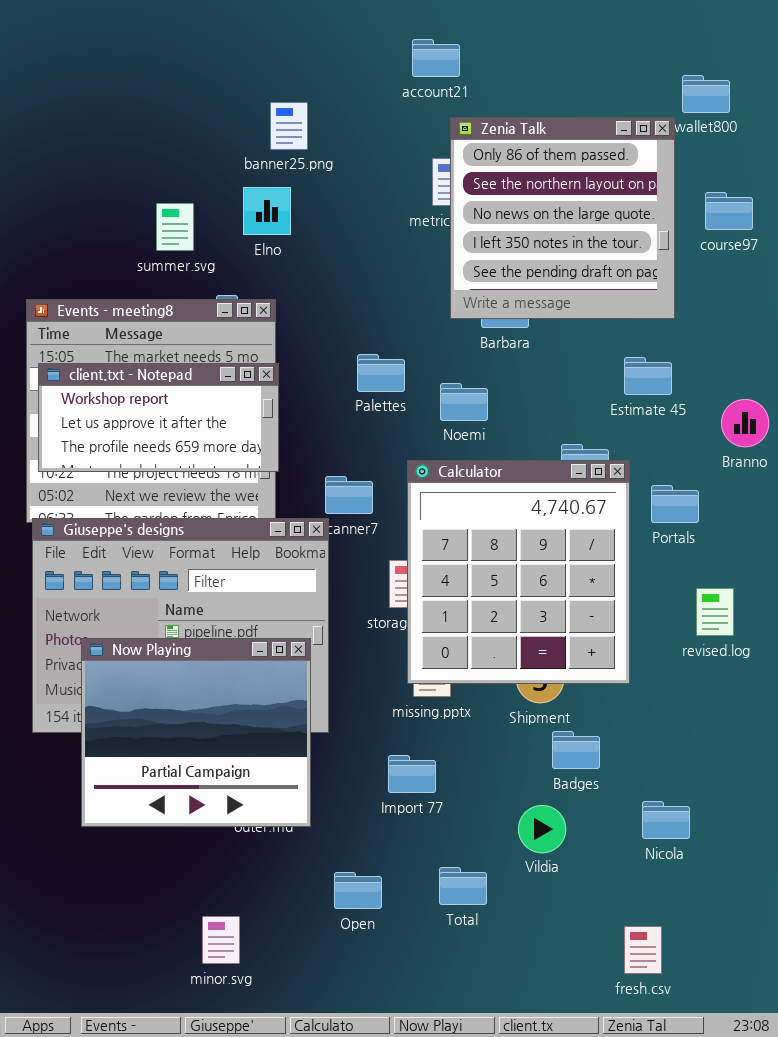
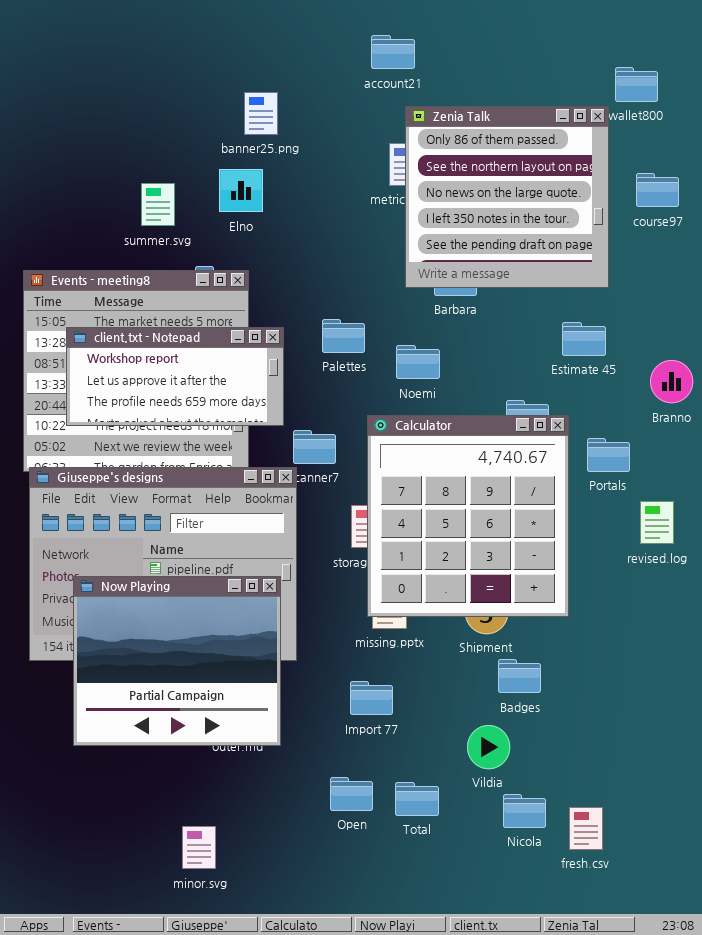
client.txt - Notepad: [38,363,279,472] -> [66,327,284,426], moved
revised.log: [696,588,734,636] -> [640,501,674,544], moved
Nicola: [642,801,690,839] -> [503,794,546,828], moved
Open: [334,872,382,909] -> [330,777,373,811], moved
fresh.csv: [624,926,662,974] -> [569,807,603,850], moved

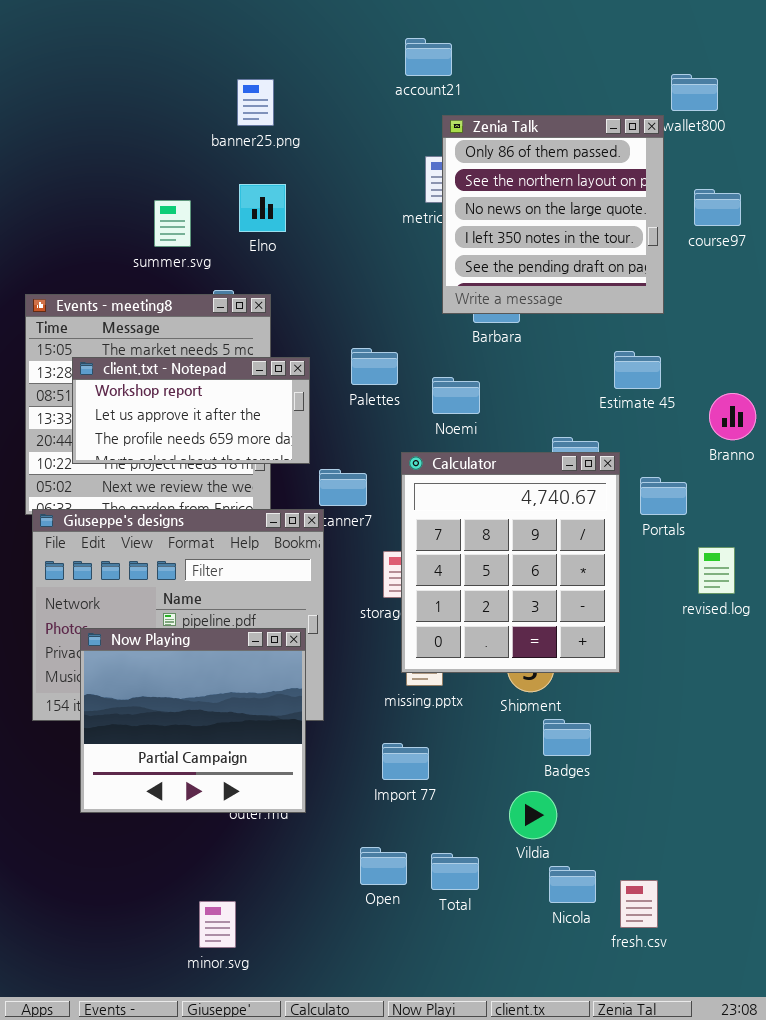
banner25.png: [244,92,278,135] -> [237,79,274,126], moved

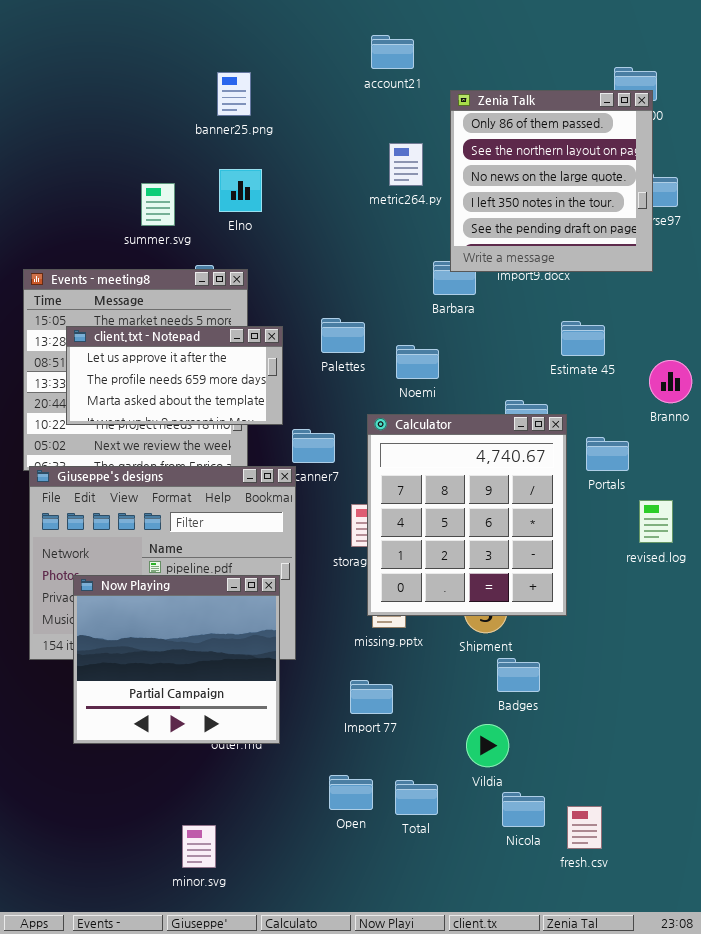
Zenia Talk: [442,115,664,314] -> [450,90,653,272], moved
client.txt - Notepad: [72,357,310,464] -> [66,326,283,425], scrolled down 1 row

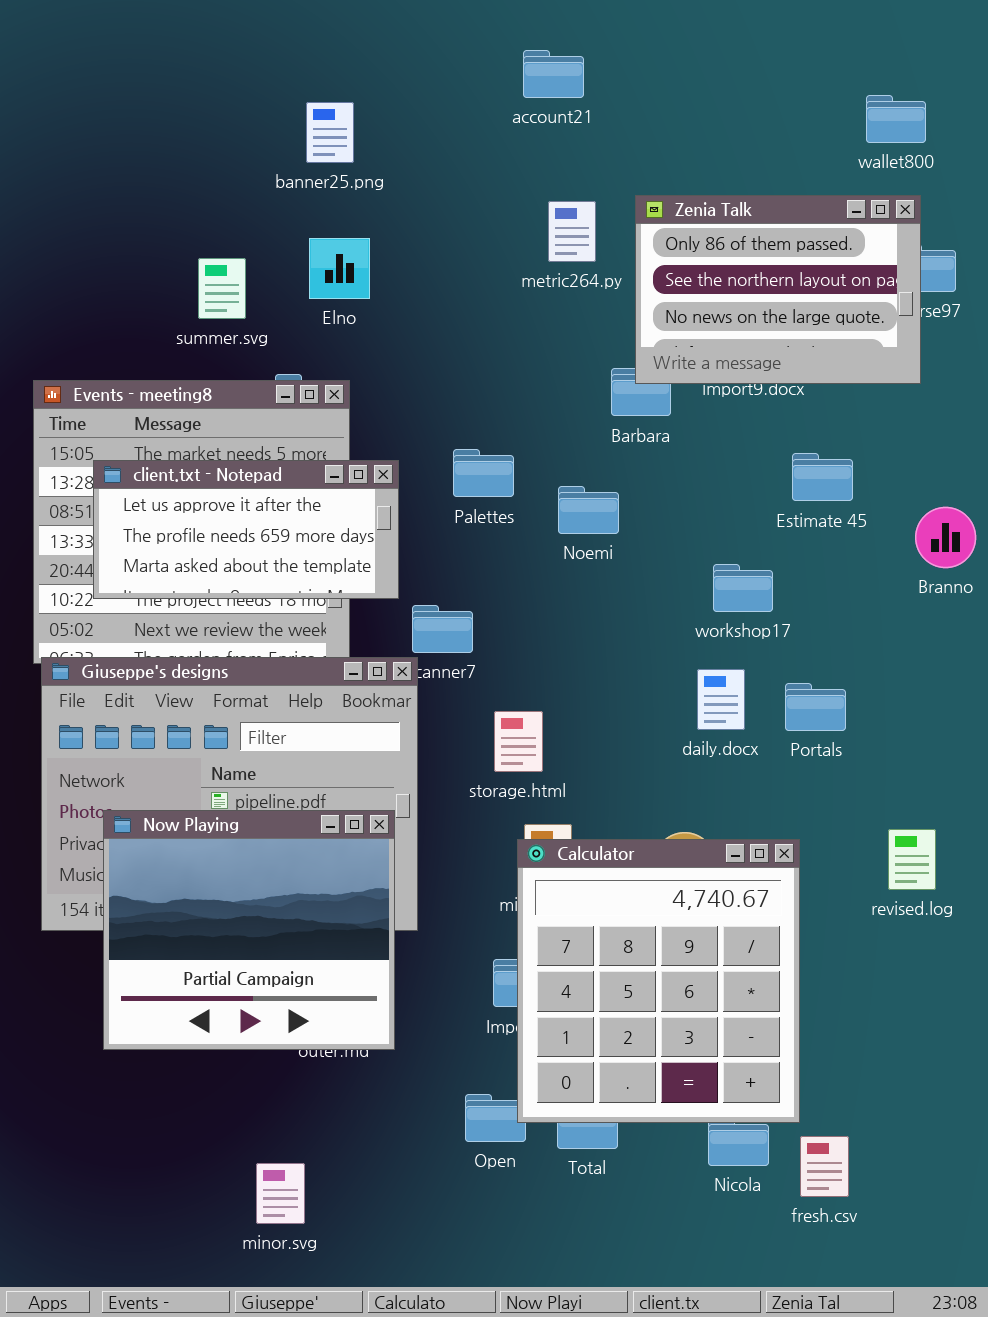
Zenia Talk: [450,90,653,272] -> [635,195,921,384], resized
Calculator: [367,414,567,616] -> [517,839,800,1123], moved
Portals: [586,437,629,471] -> [785,683,846,731], moved
revised.log: [639,500,673,543] -> [888,829,936,890], moved

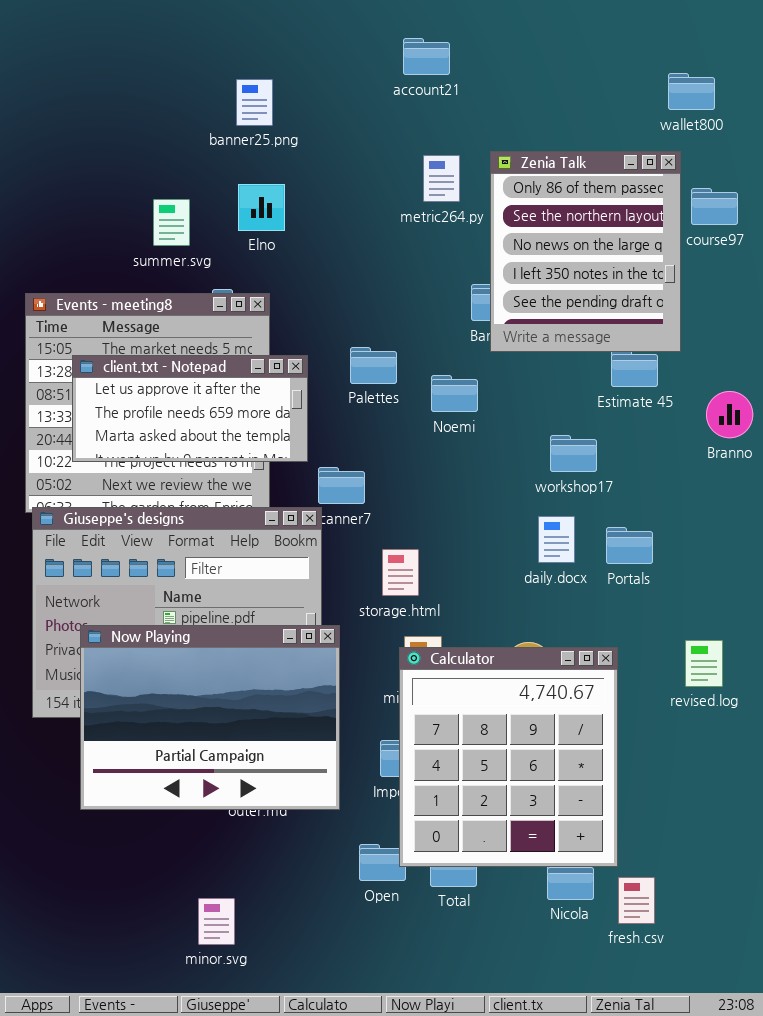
Zenia Talk: [635,195,921,384] -> [490,151,681,352], resized
Now Playing: [103,810,395,1050] -> [80,625,340,810], resized

